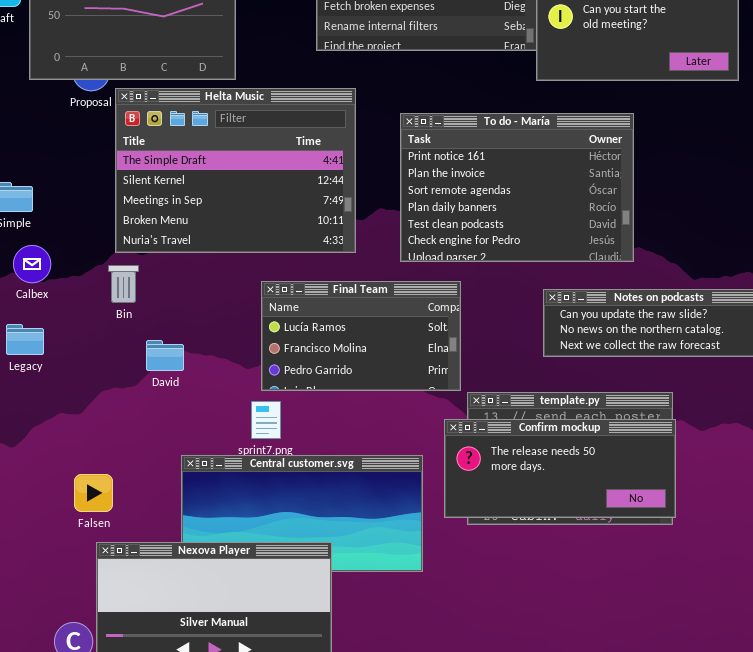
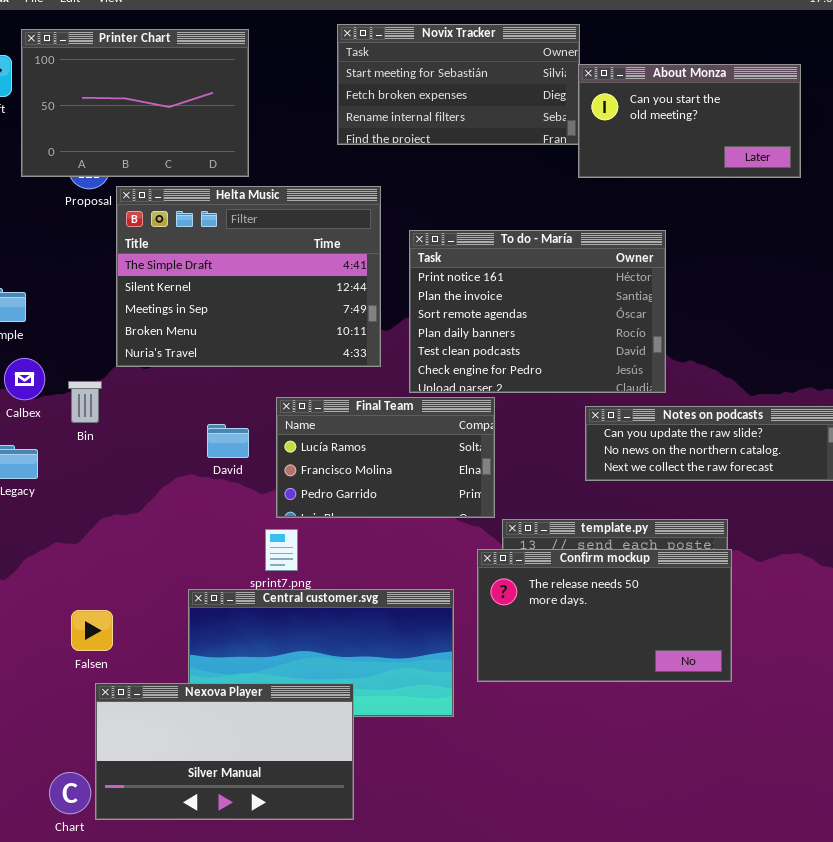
To do - María: [400,113,634,262] -> [409,230,666,393], moved
Bin: [108,265,139,303] -> [68,381,102,423], moved
David: [146,340,184,371] -> [207,424,249,458], moved
Confirm mockup: [444,419,676,518] -> [477,549,732,682], resized

